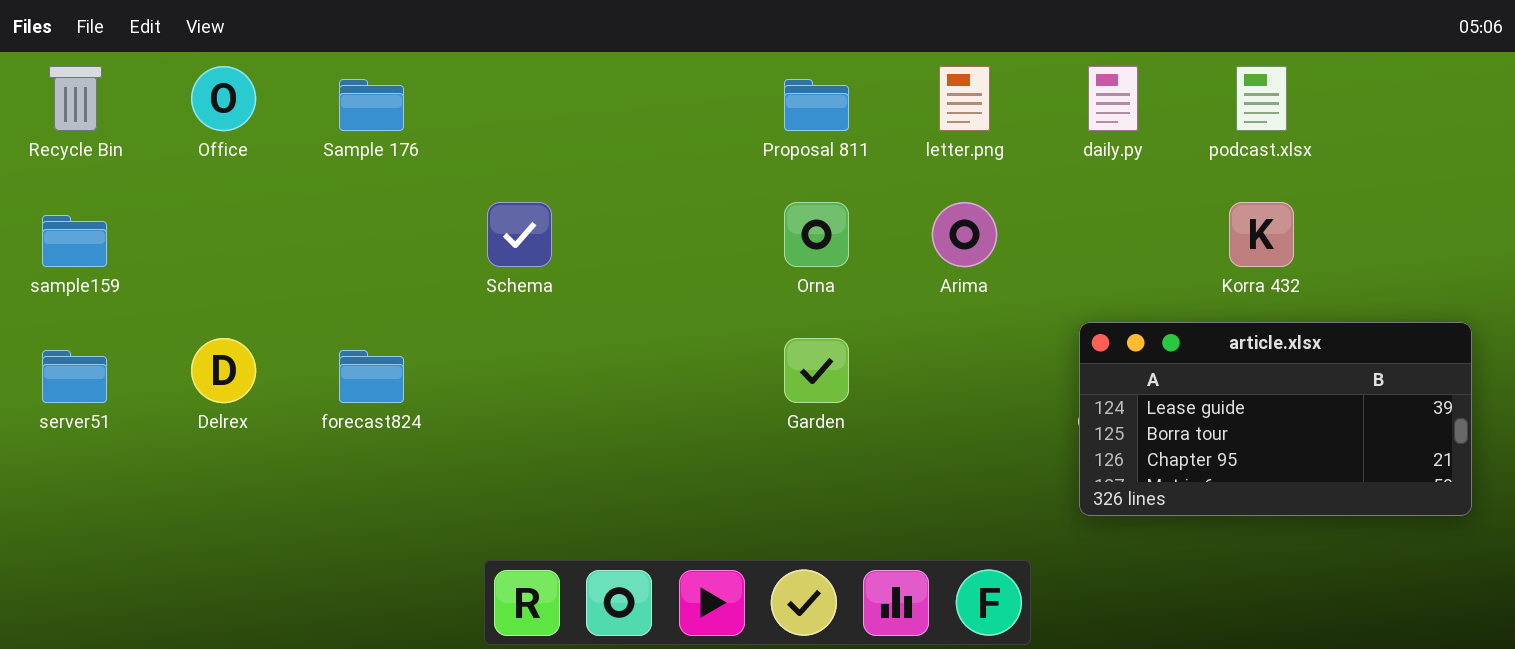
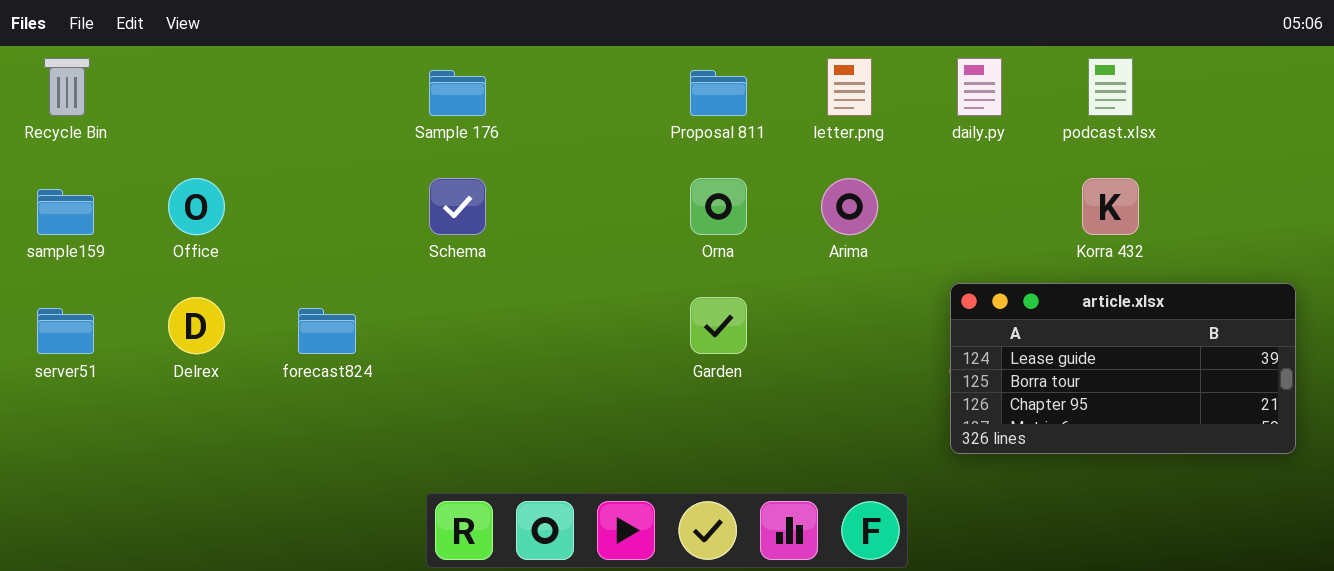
Office: [191,66,256,131] -> [168,178,225,235], moved
Sample 176: [339,79,404,131] -> [429,70,486,116], moved

